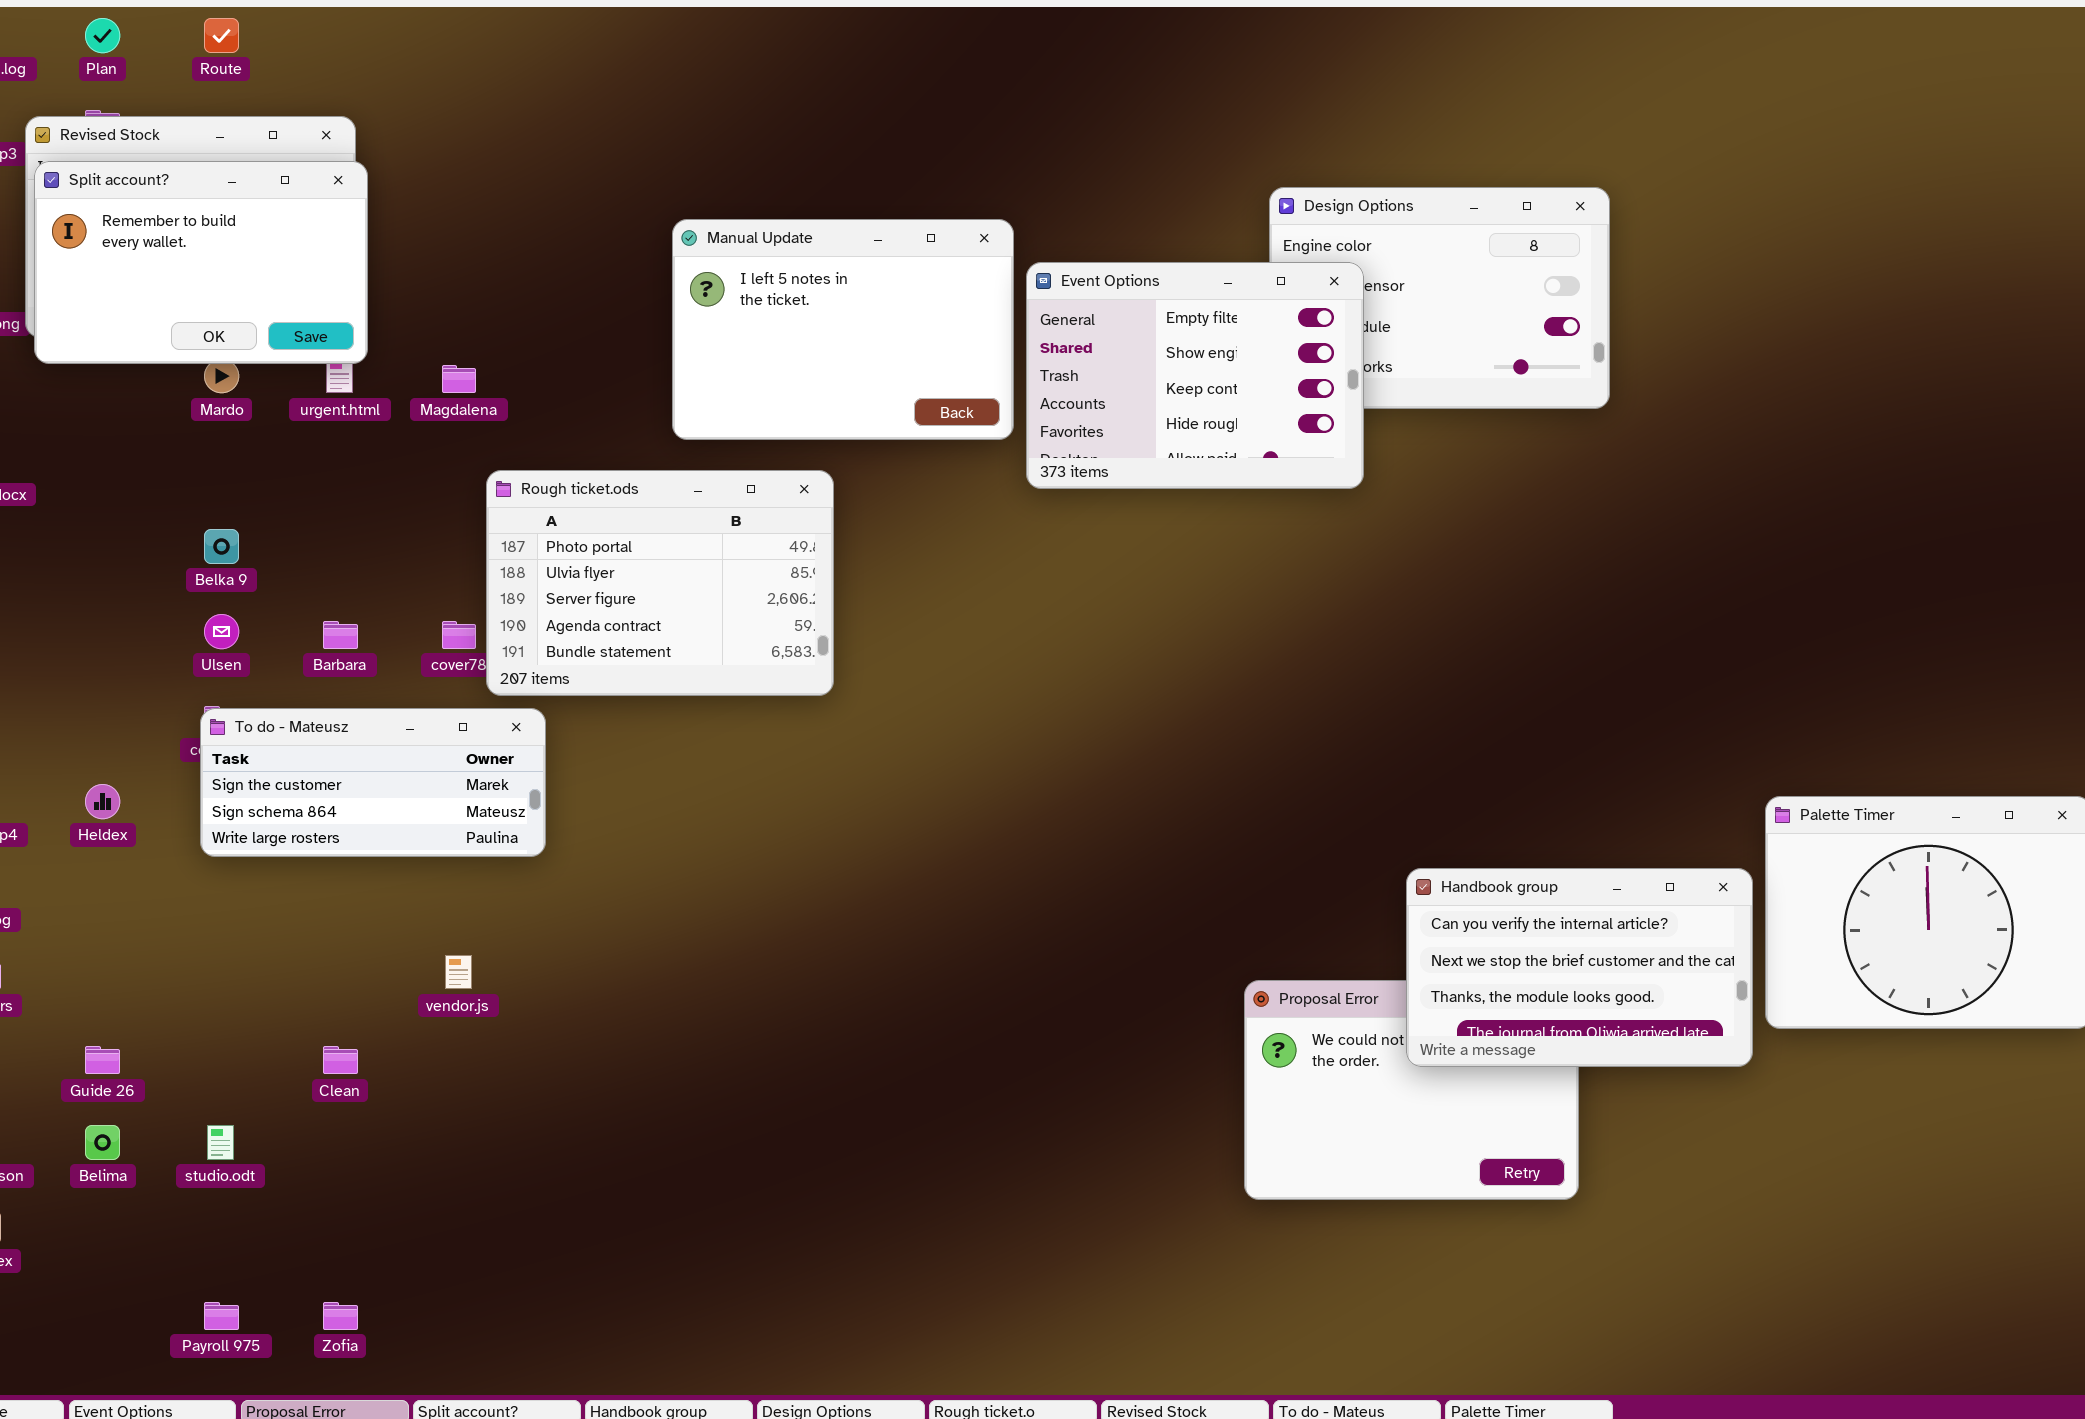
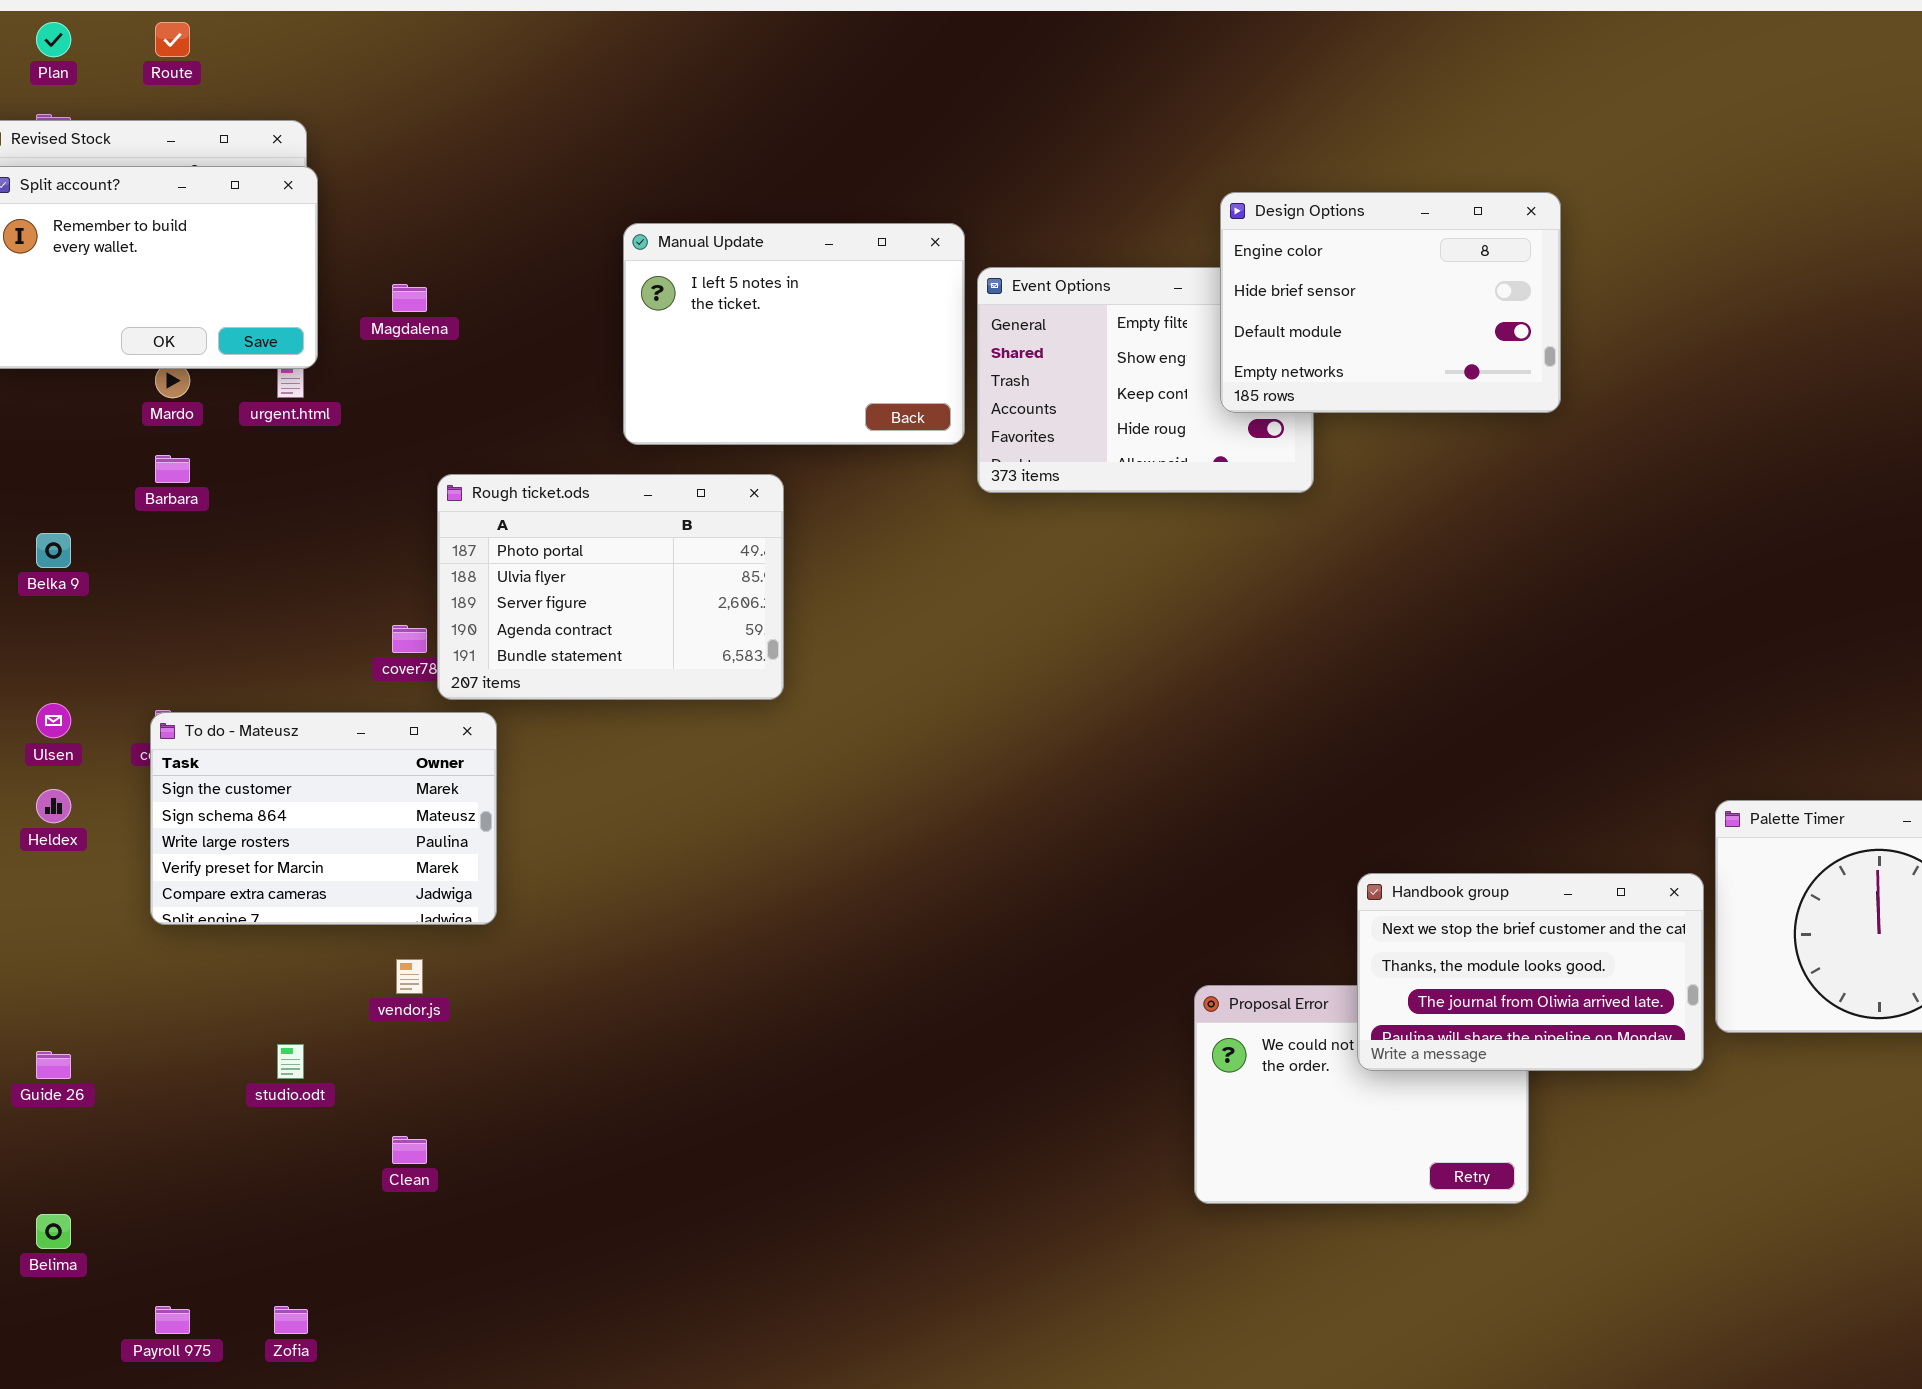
Design Options: [1269,187,1610,409] -> [1220,192,1561,413], raised
Magdalena: [442,365,476,393] -> [392,284,427,312], moved
Belka 9: [204,529,239,564] -> [36,533,71,568], moved
Ulsen: [204,614,239,649] -> [36,703,71,738], moved
Barbara: [323,621,358,649] -> [155,455,190,483], moved
To do - Mateusz: [200,708,546,857] -> [150,712,497,925], resized
Handbook group: [1406,868,1753,1067] -> [1357,873,1704,1071], scrolled down 1 row
Clean: [323,1046,358,1074] -> [392,1136,427,1164], moved
Belima: [85,1125,120,1160] -> [36,1214,71,1249], moved
studio.odt: [207,1125,234,1160] -> [277,1044,304,1079], moved

